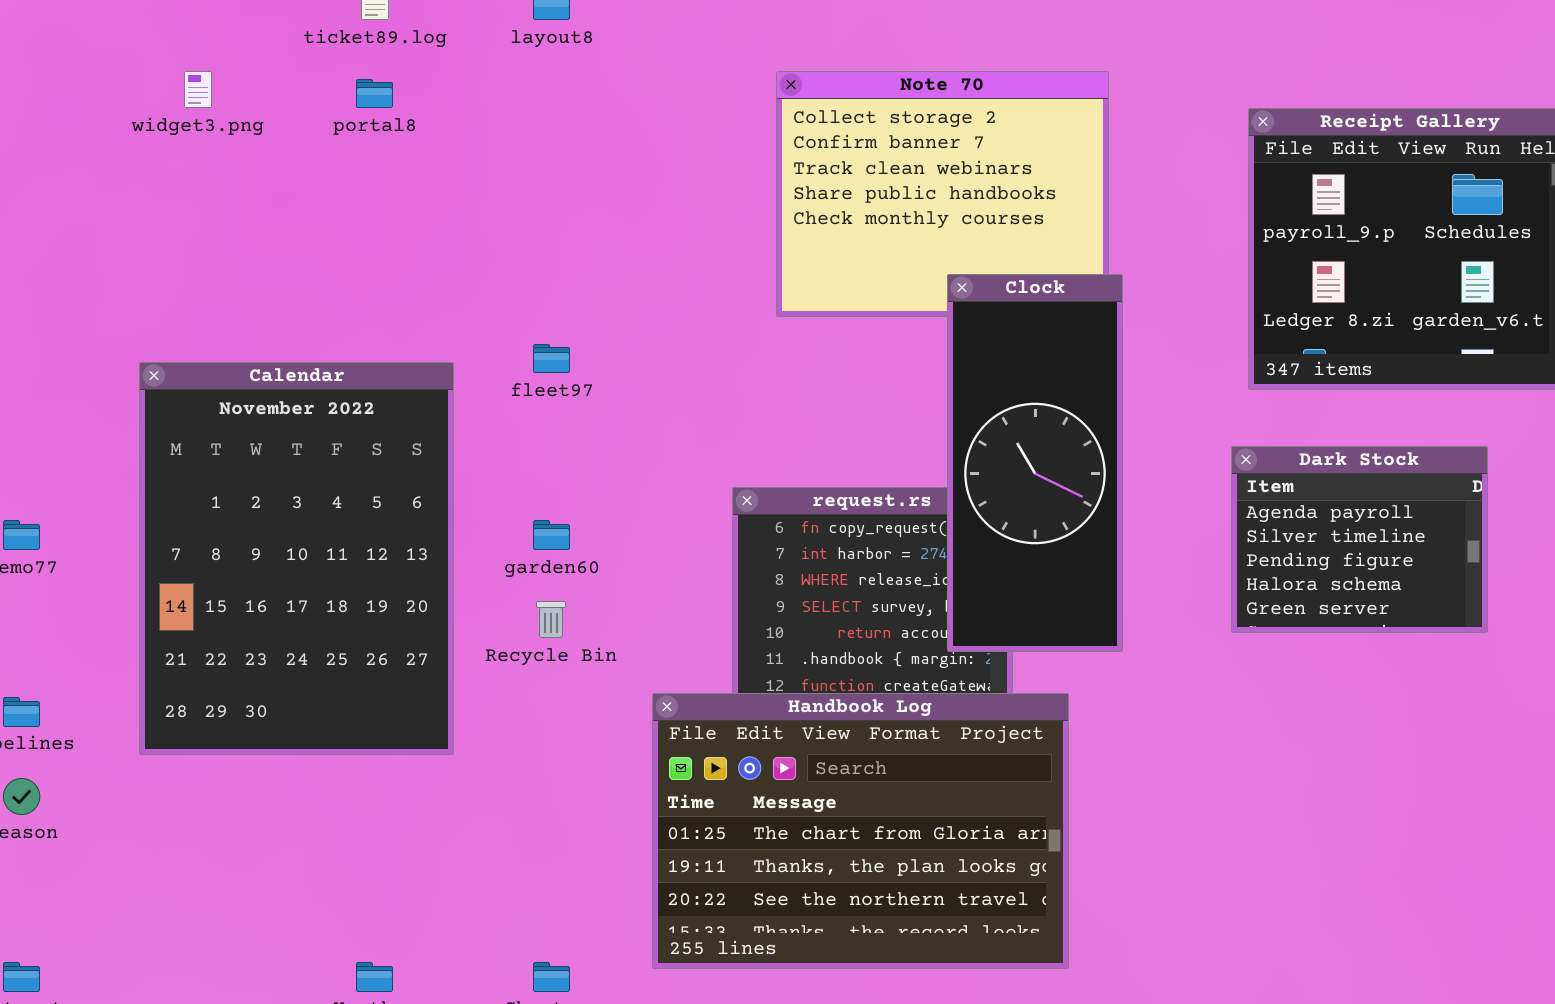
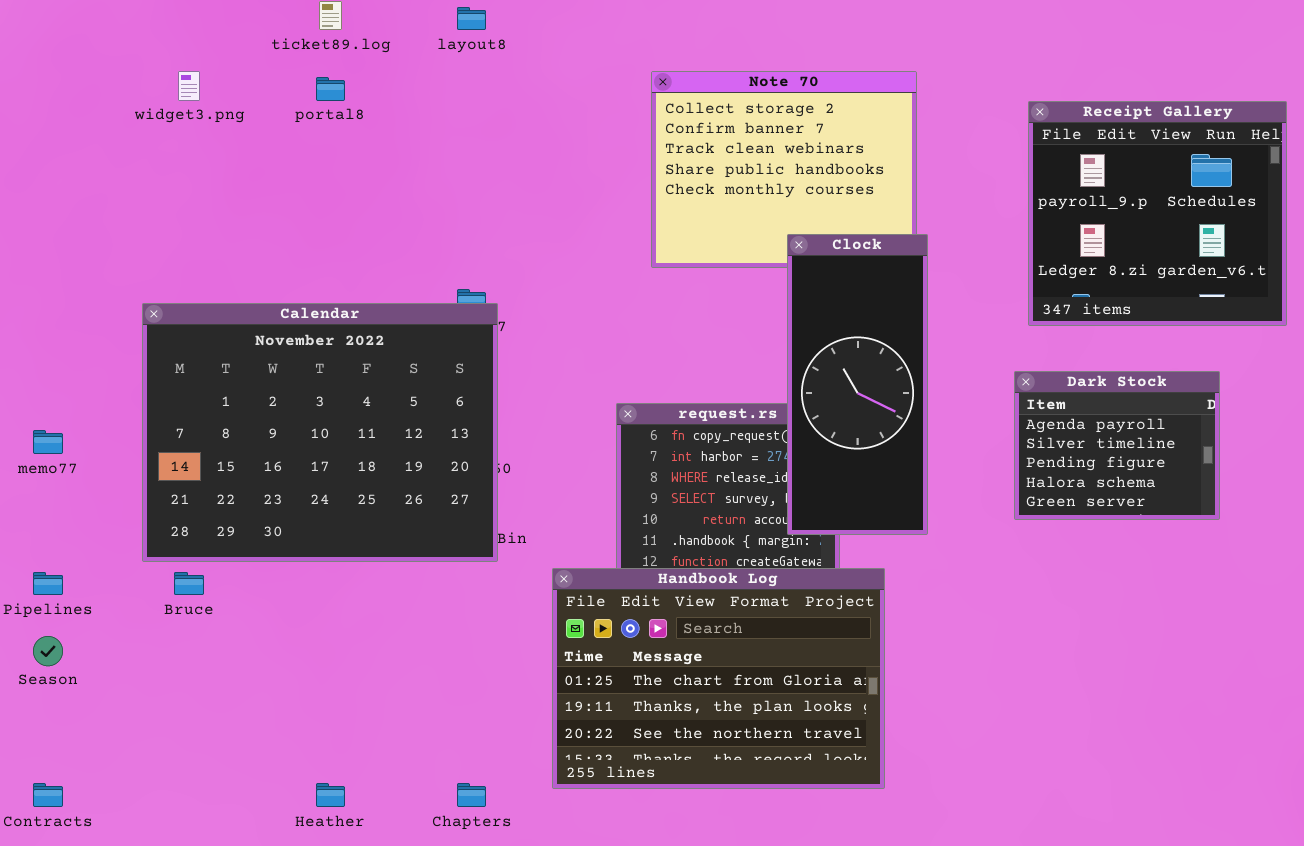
Calendar: [139,362,454,755] -> [142,303,498,562], resized

